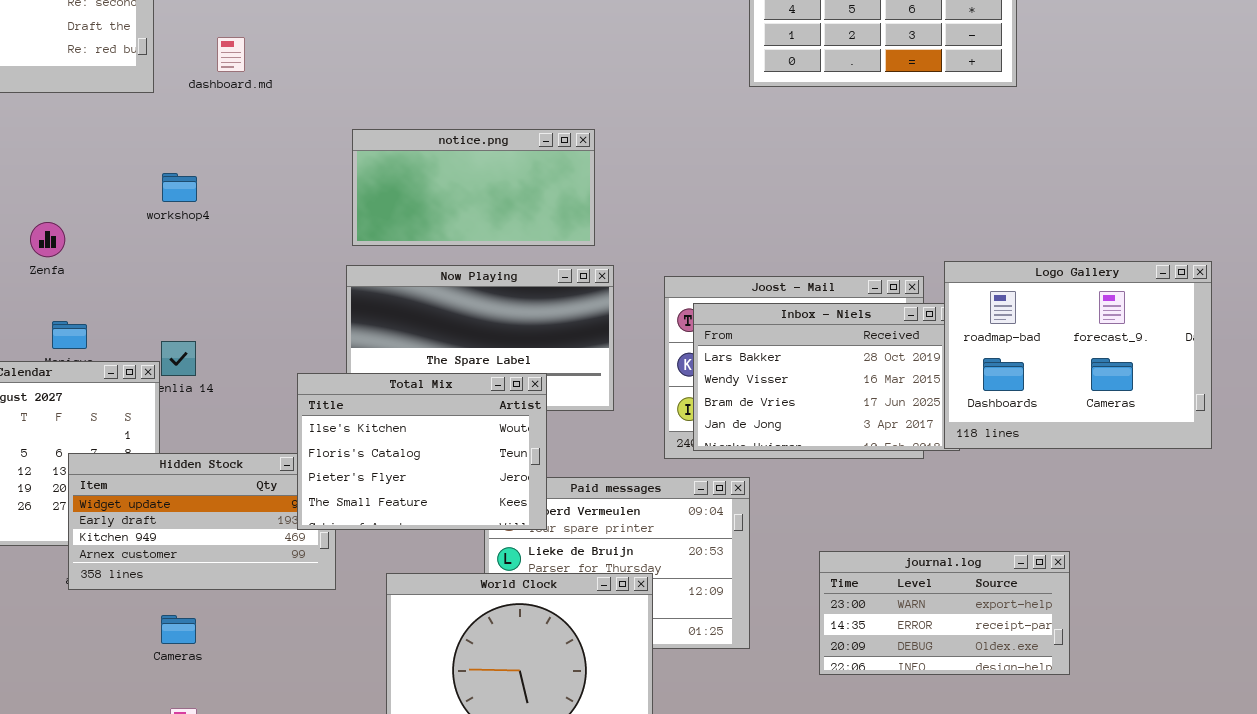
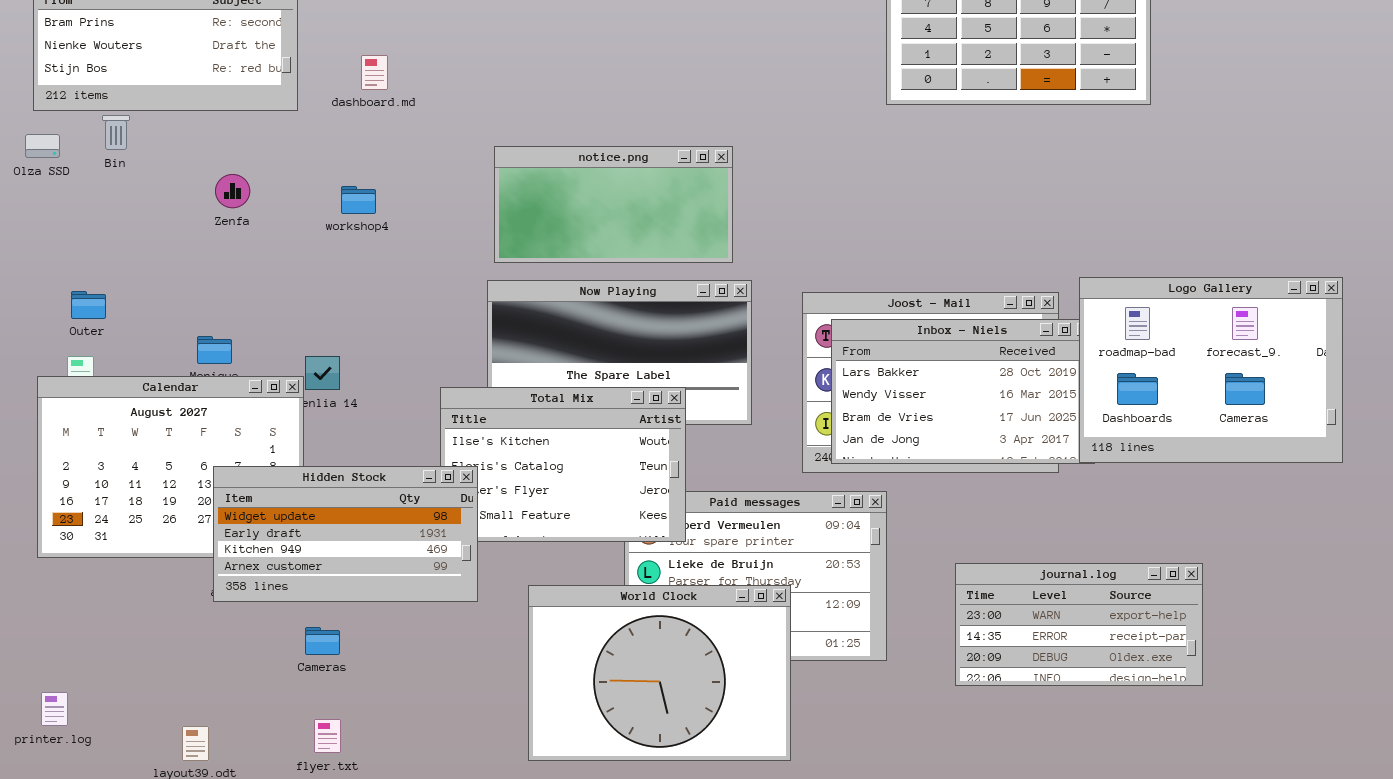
workshop4: [162,173,197,202] -> [341,186,376,214], moved
Zenfa: [30,222,65,257] -> [215,174,250,208], moved
Hidden Stock: [68,453,336,590] -> [213,466,478,602], raised

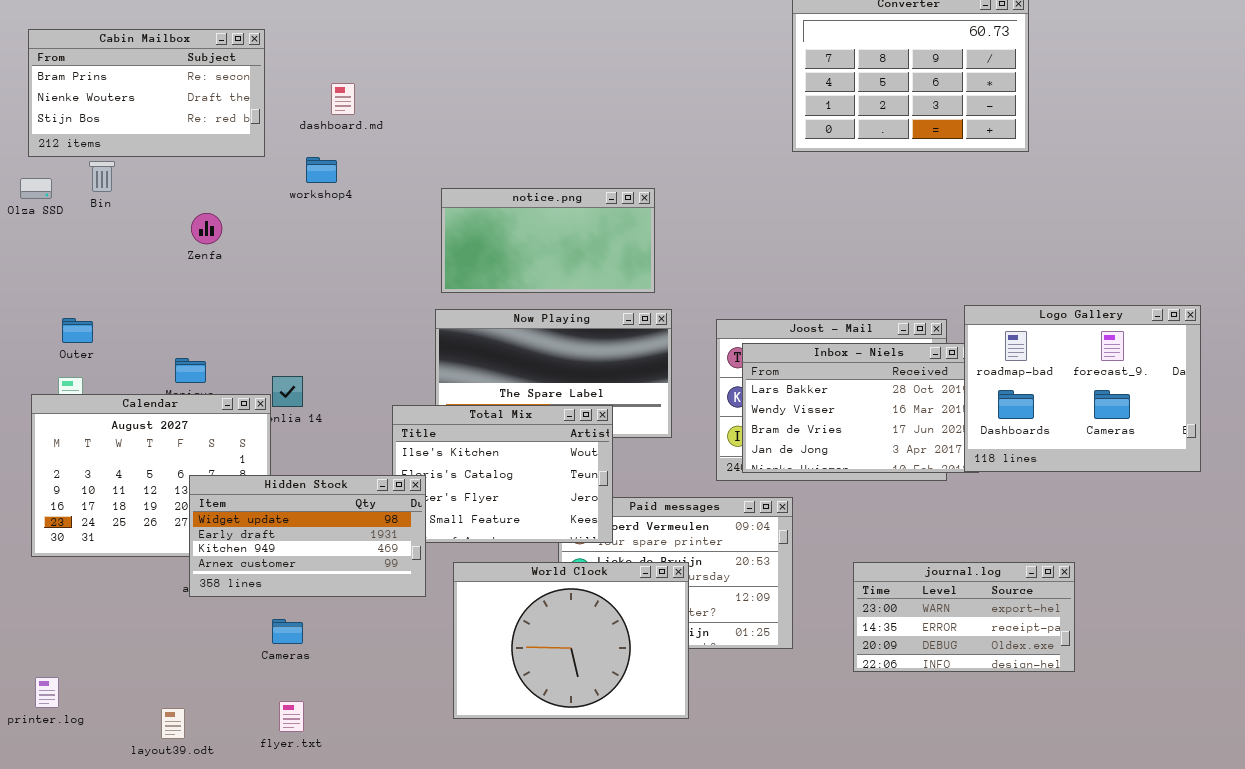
dashboard.md: [361,55,388,90] -> [331,83,355,115], moved
workshop4: [341,186,376,214] -> [306,157,337,183], moved
World Clock: [528,585,791,761] -> [453,562,689,719], moved

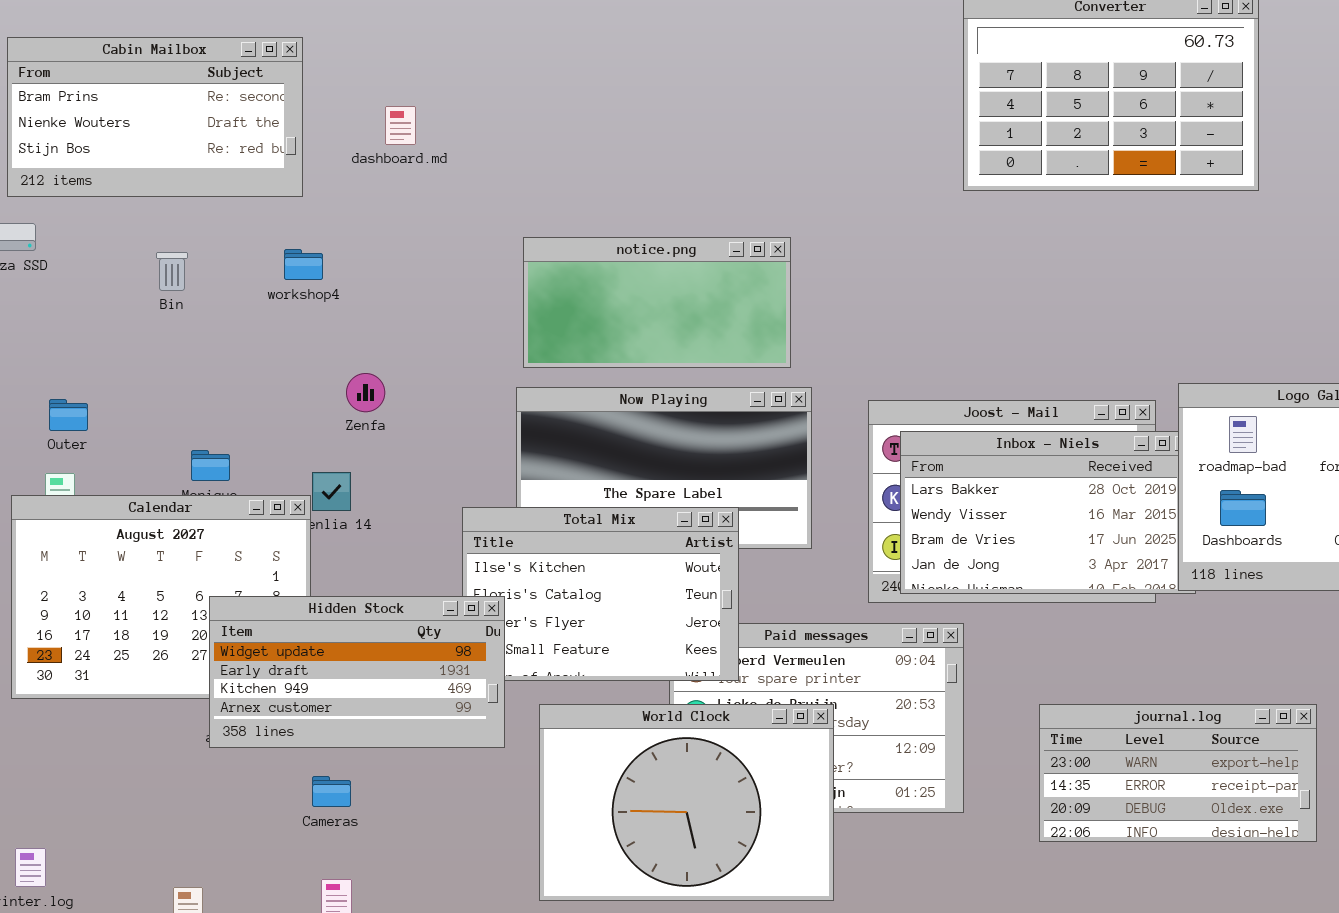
workshop4: [306,157,337,183] -> [284,249,323,280], moved
Bin: [89,161,115,192] -> [156,252,188,291], moved
Zenfa: [191,213,222,244] -> [346,373,385,412], moved

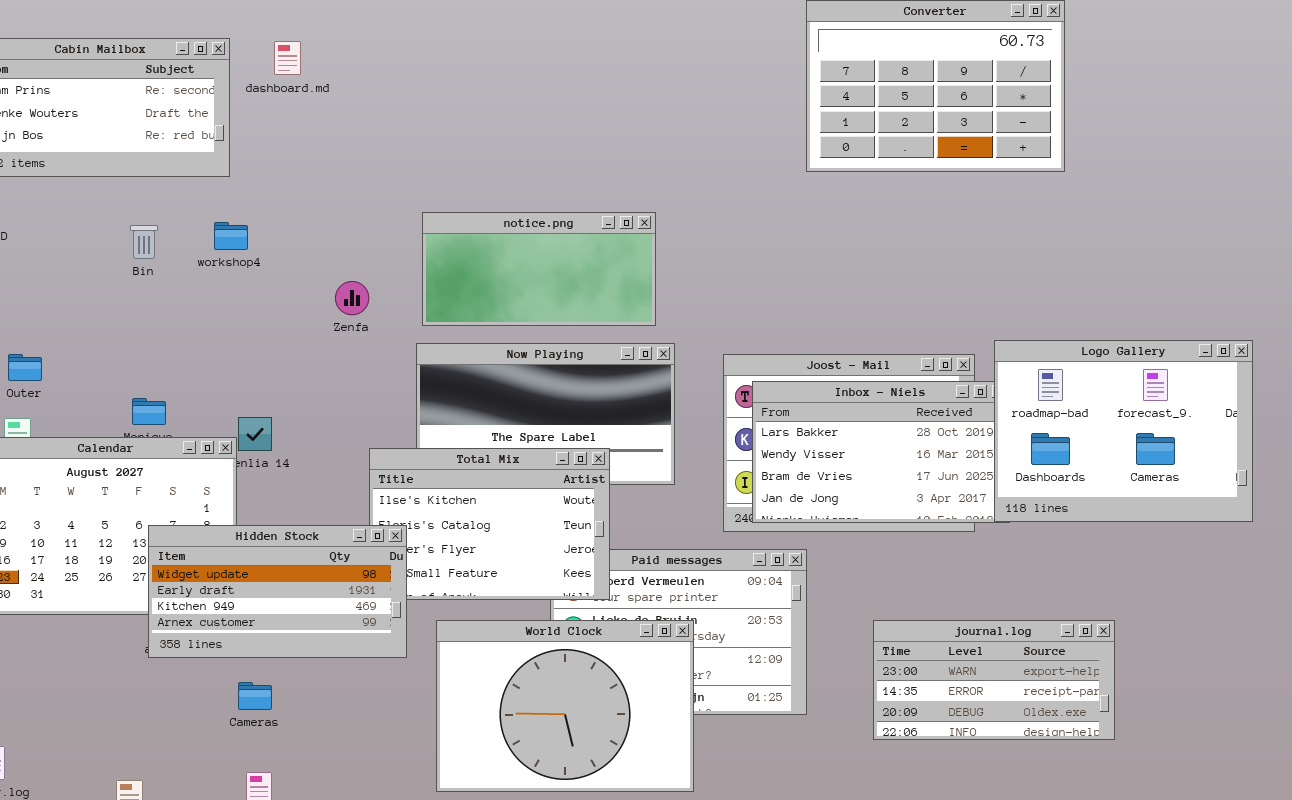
dashboard.md: [385,106,416,145] -> [274,41,301,75], moved
Bin: [156,252,188,291] -> [130,225,158,259], moved
Zenfa: [346,373,385,412] -> [335,281,369,315], moved

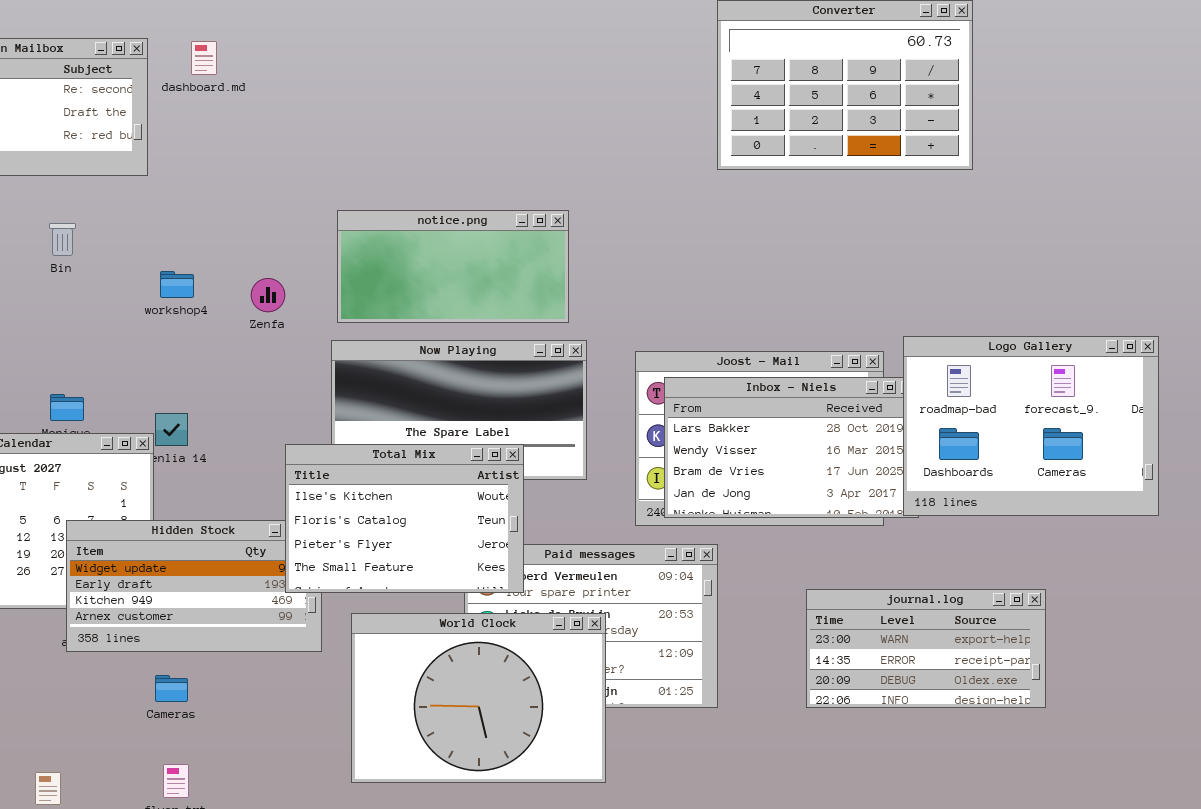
workshop4: [214,222,248,250] -> [160,271,194,298], moved
Total Mix: [369,448,610,600] -> [285,444,524,593], raised
journal.log: [873,620,1115,740] -> [806,589,1046,708], moved

